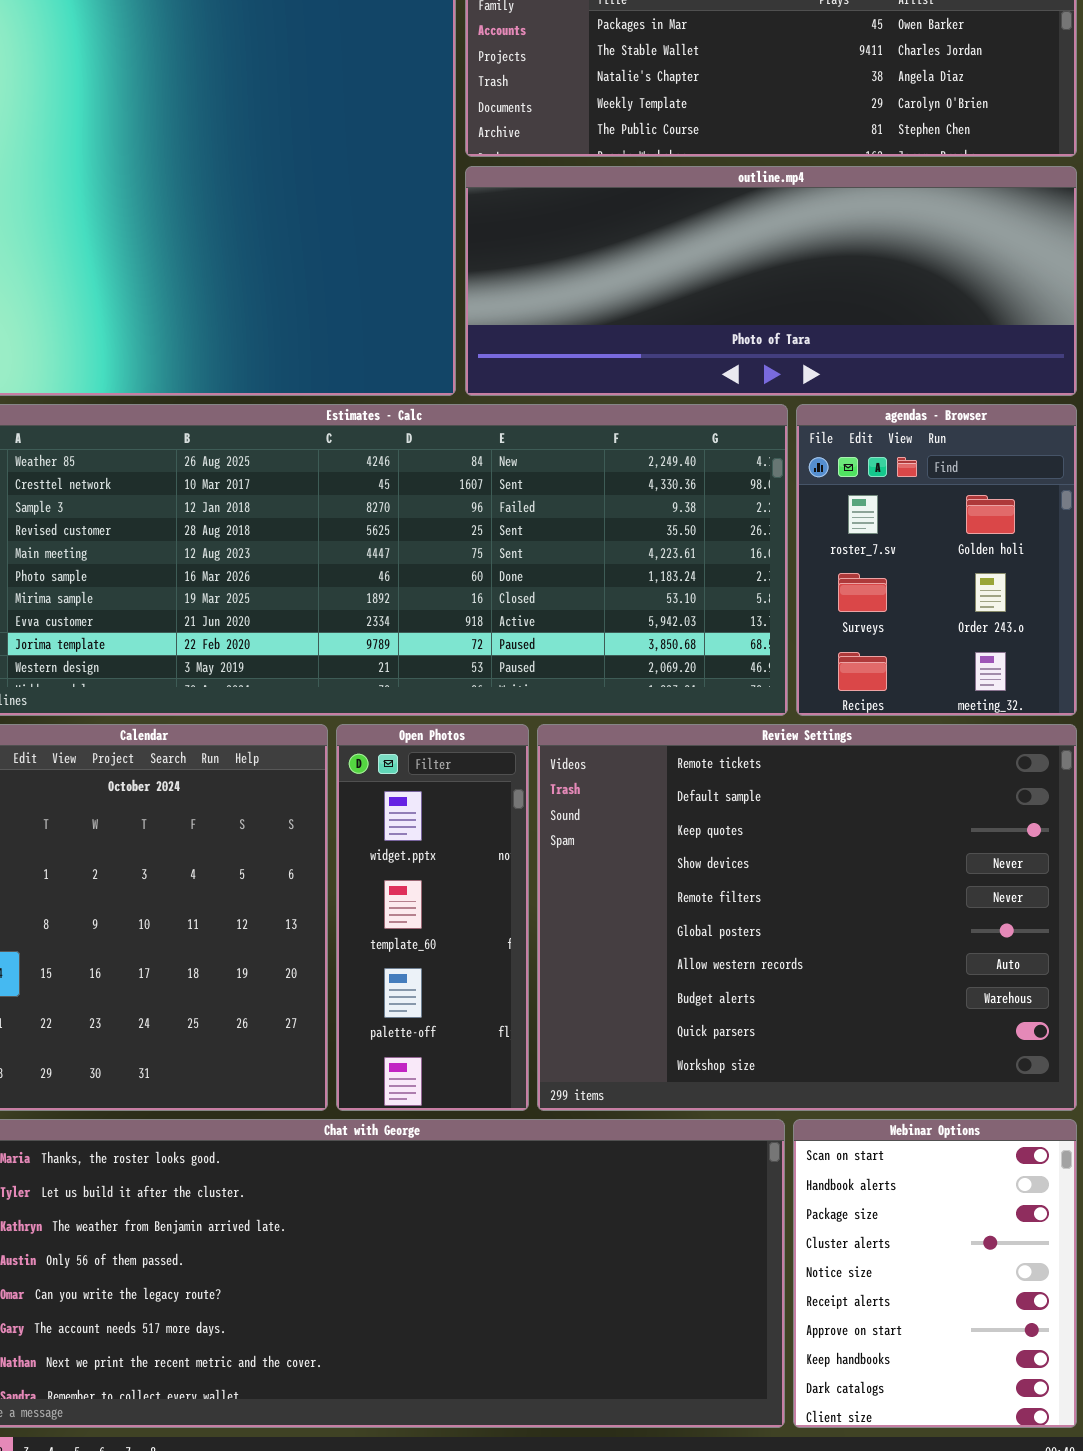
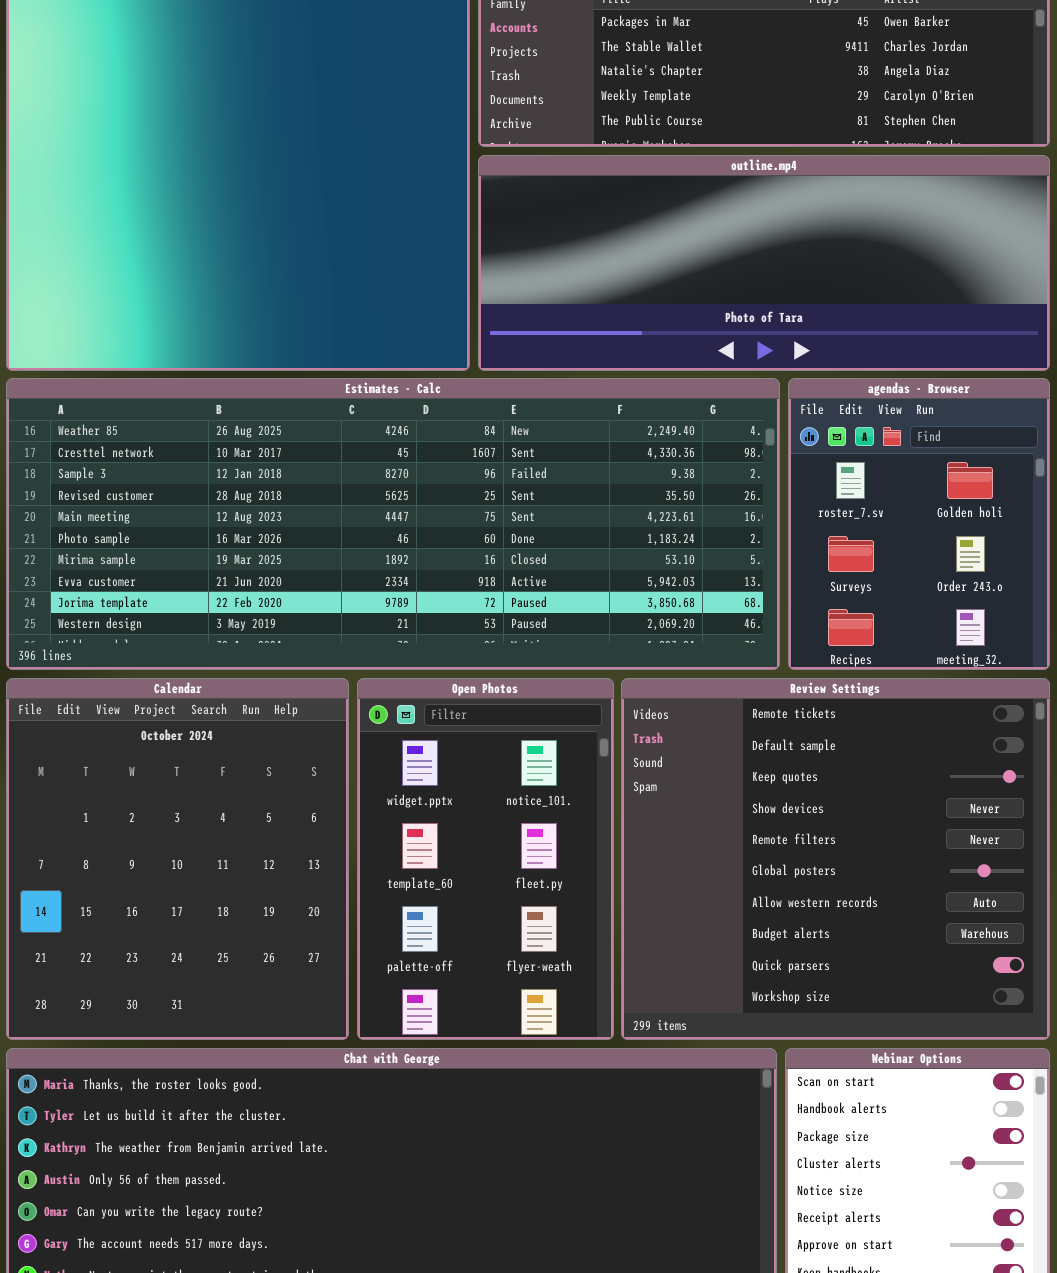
Open Photos: [336,724,529,1111] -> [357,678,614,1040], resized
Review Settings: [537,724,1077,1111] -> [621,678,1050,1040], resized

